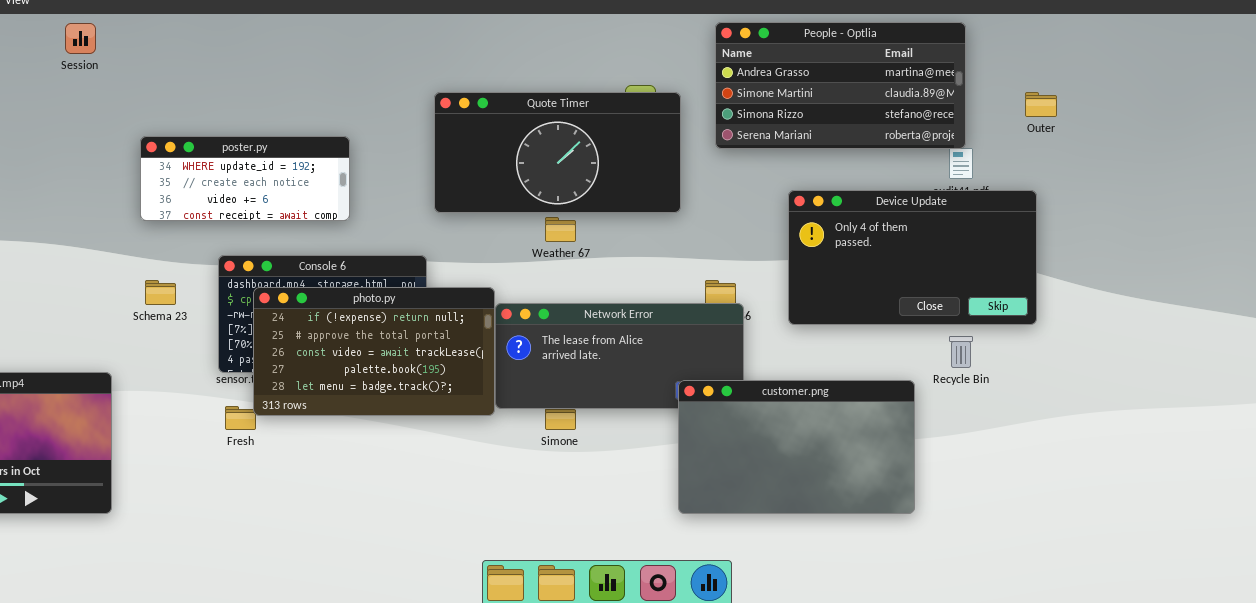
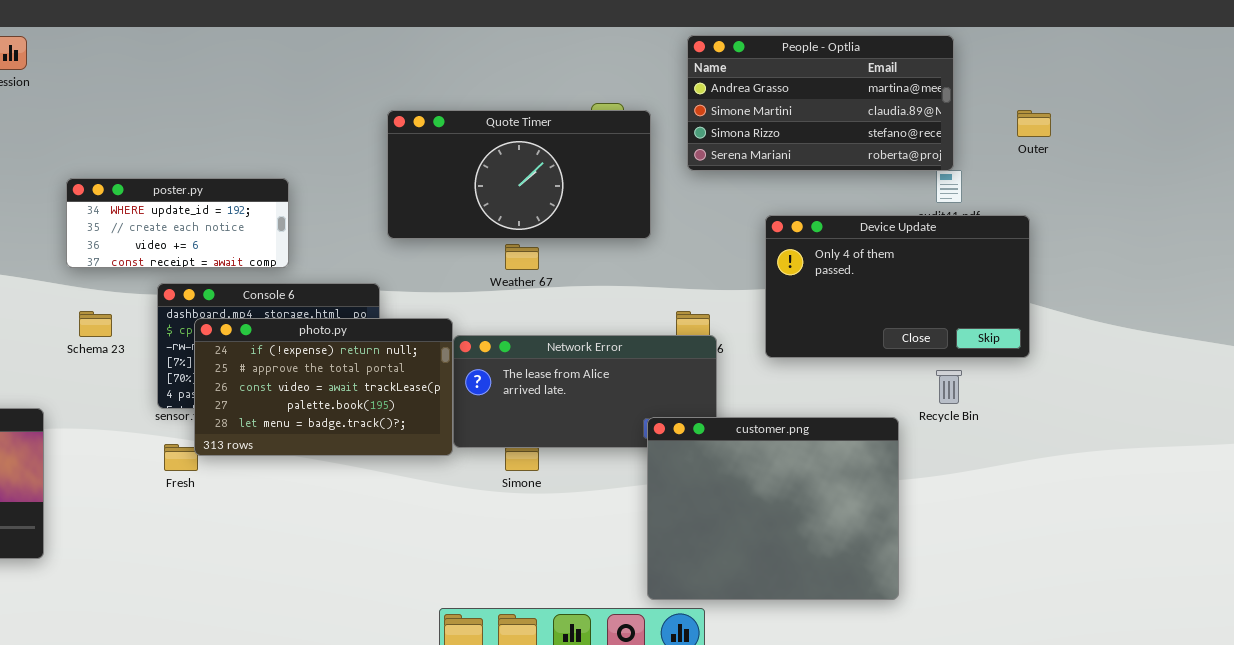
poster.py: [140,136,350,221] -> [66,178,289,268], moved
customer.png: [678,380,915,514] -> [647,417,899,600], resized

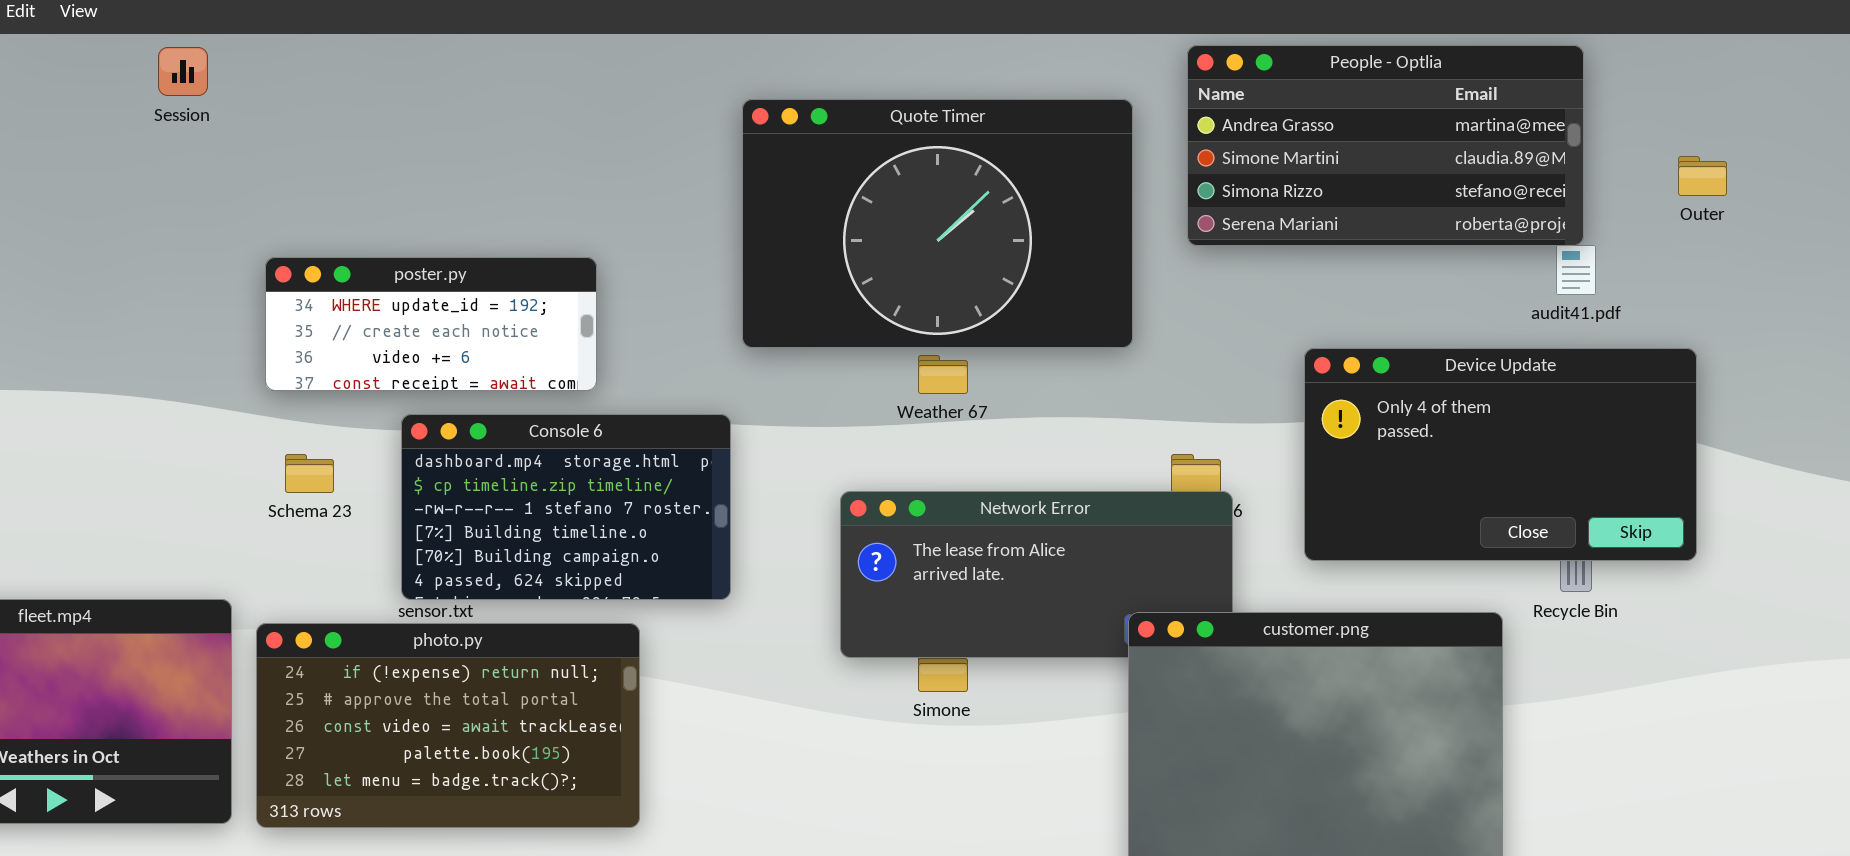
Quote Timer: [387,110,651,239] -> [742,99,1133,348], resized
Device Update: [765,215,1030,358] -> [1304,348,1697,561], moved
photo.py: [194,318,453,456] -> [256,623,640,828], moved

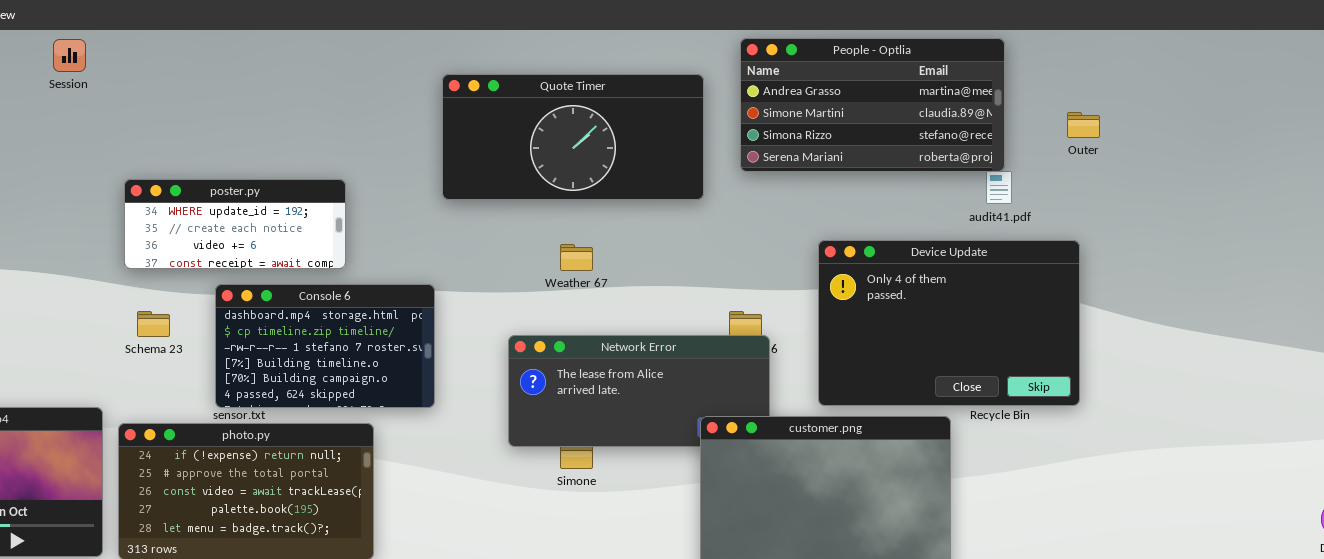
Quote Timer: [742,99,1133,348] -> [442,74,704,200], resized
Device Update: [1304,348,1697,561] -> [818,240,1080,406], resized

